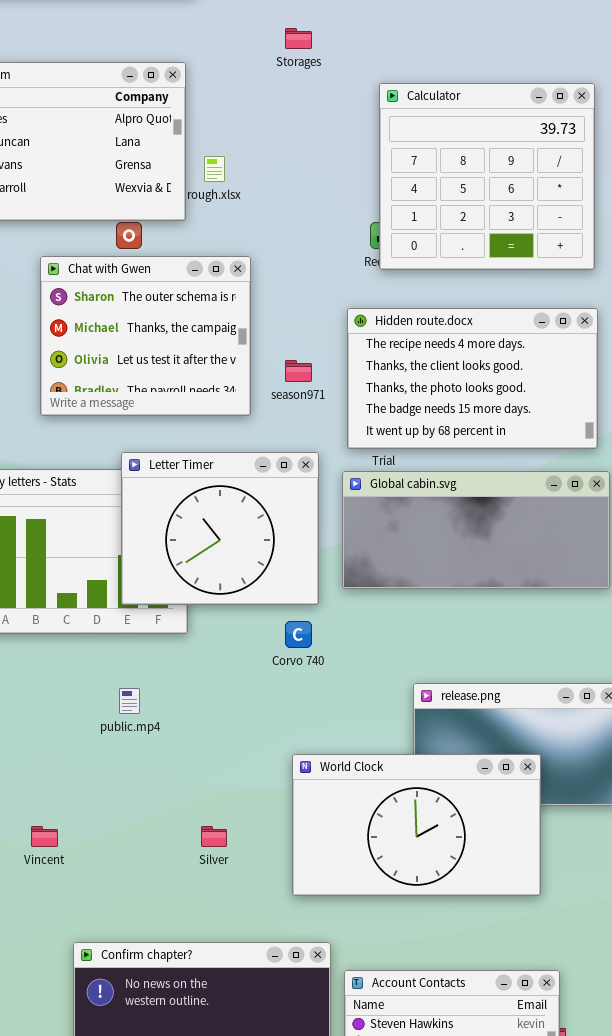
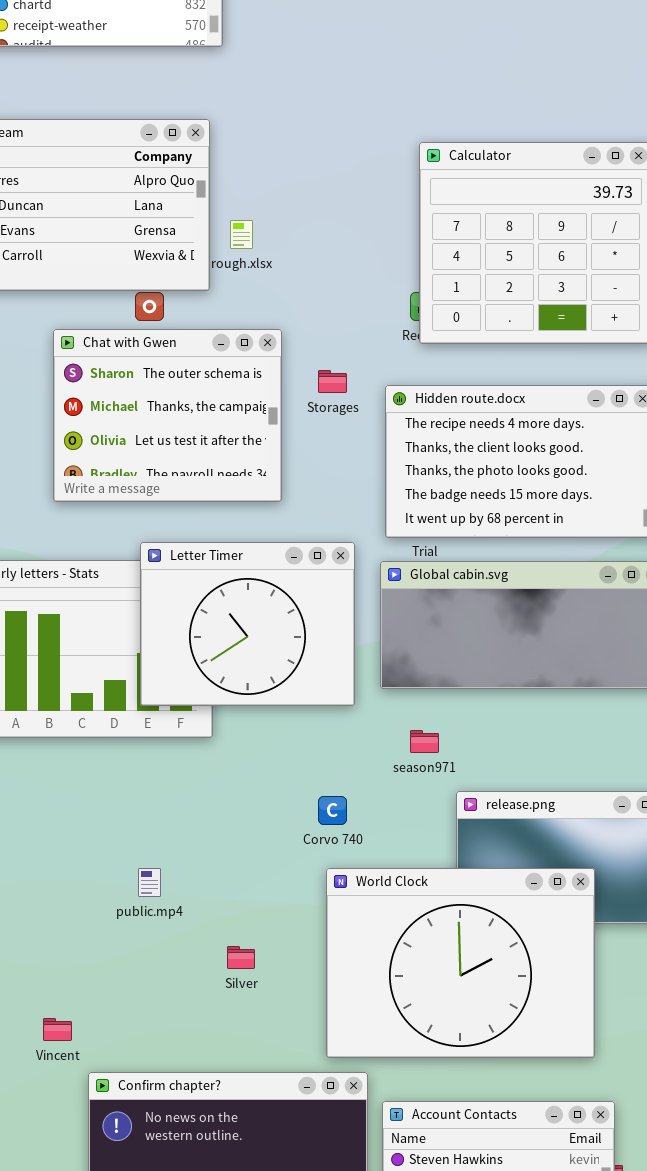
Storages: [285,28,312,49] -> [318,370,347,393], moved
season971: [285,360,312,382] -> [410,730,439,753], moved
Corvo 740: [285,621,312,648] -> [318,796,347,825], moved
public.mp4: [119,688,140,714] -> [138,868,161,897], moved
World Clock: [292,754,541,896] -> [326,868,595,1058], resized
Vincent: [31,826,58,847] -> [43,1018,72,1041], moved

